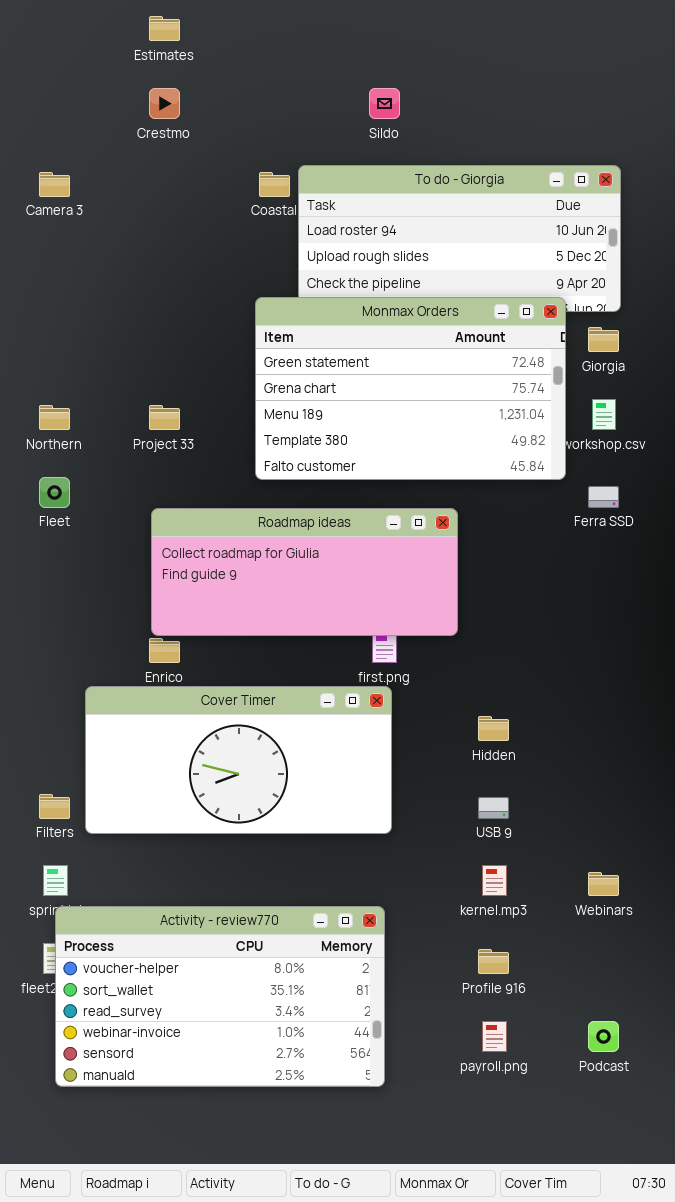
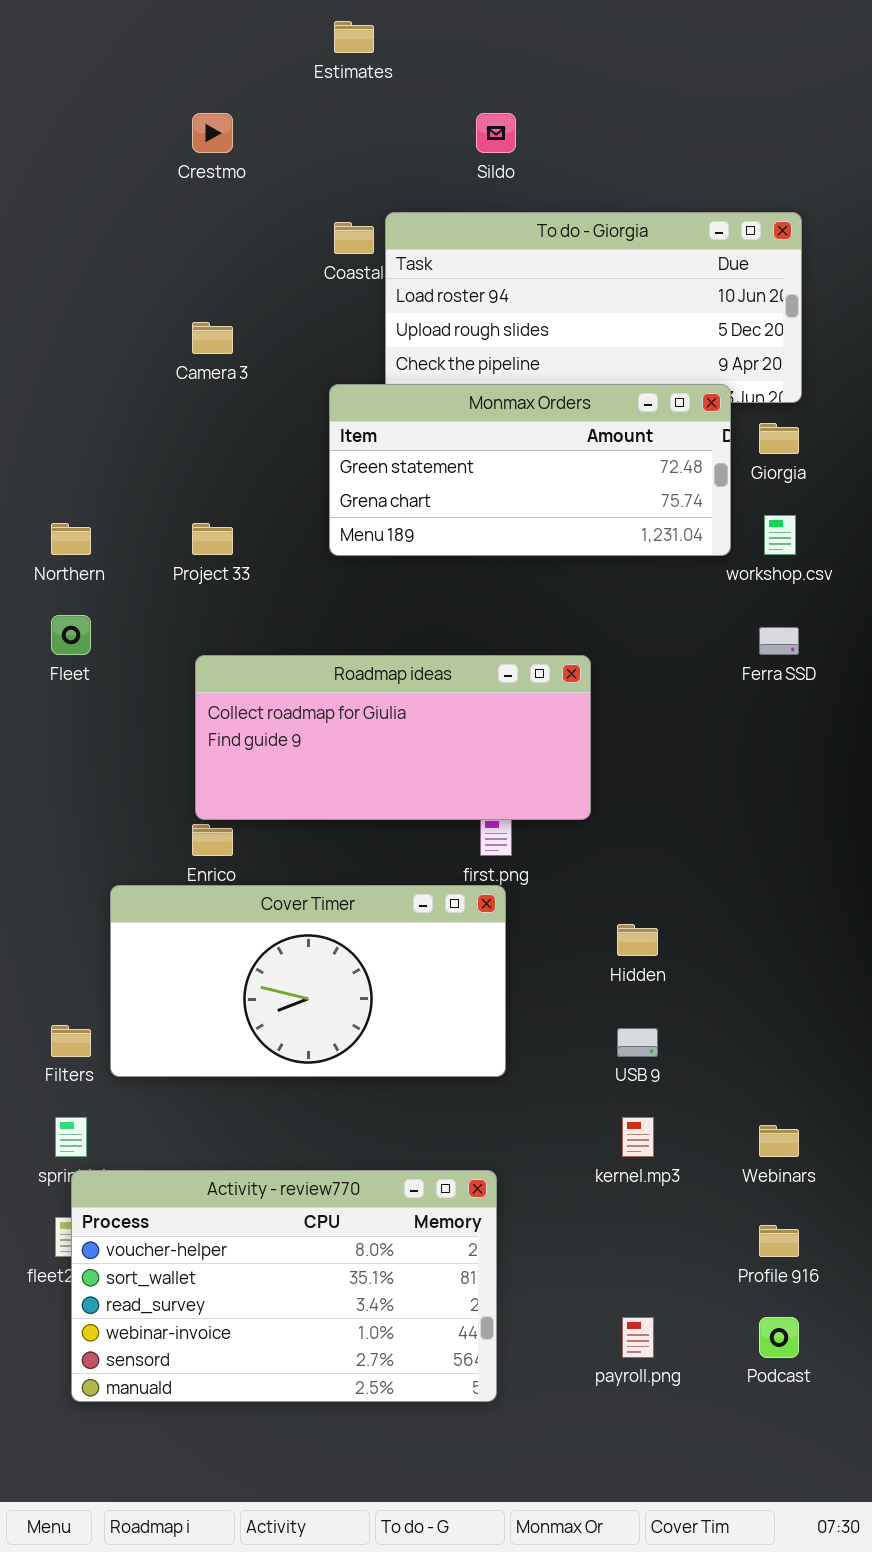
Estimates: [149,16,180,41] -> [334,21,374,53], moved
Camera 3: [39,172,70,197] -> [192,322,233,354], moved
Monmax Orders: [255,297,566,480] -> [329,384,731,556], resized
Profile 916: [478,949,509,974] -> [759,1225,799,1257], moved

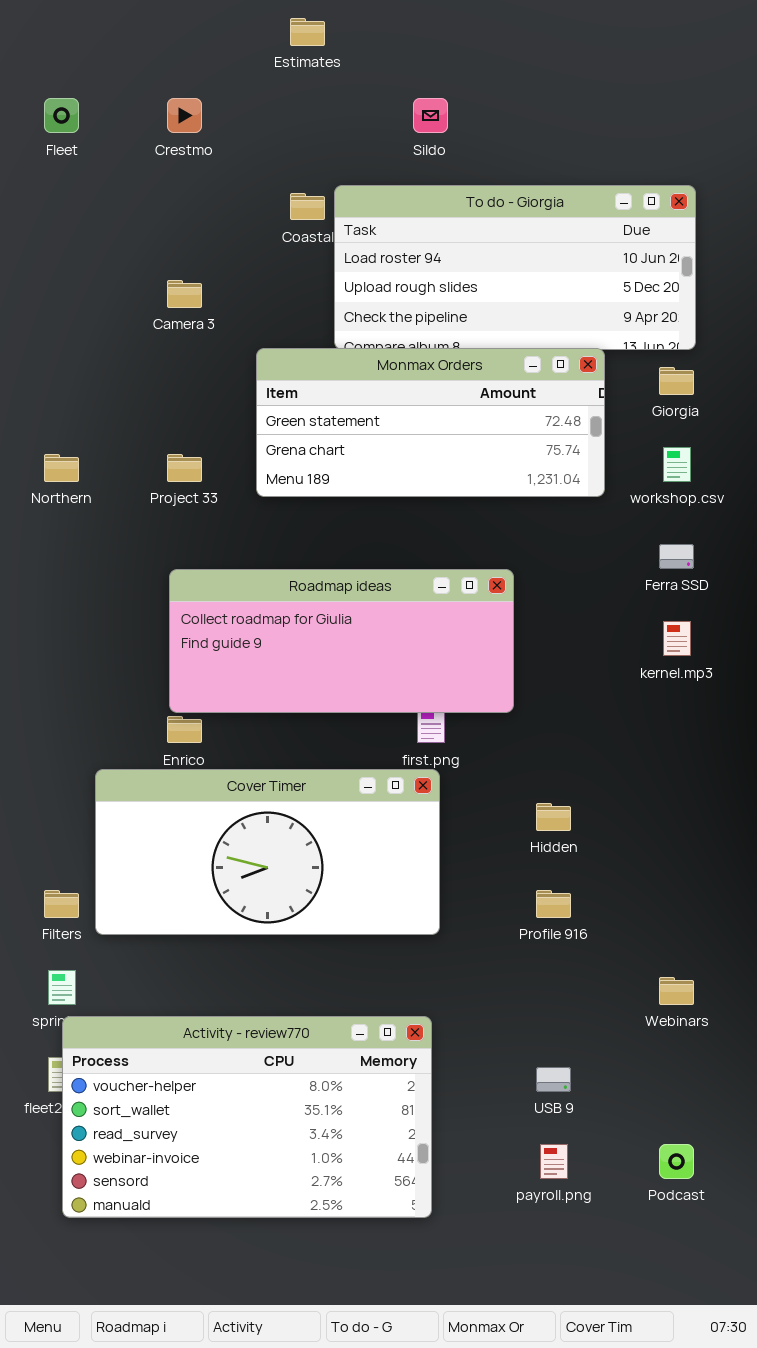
Monmax Orders: [329,384,731,556] -> [256,348,605,497], moved
Fleet: [51,615,91,655] -> [44,98,79,133], moved
USB 9: [617,1028,658,1057] -> [536,1067,571,1092], moved
kernel.mp3: [622,1117,654,1157] -> [663,621,691,656], moved
Profile 916: [759,1225,799,1257] -> [536,890,571,918], moved

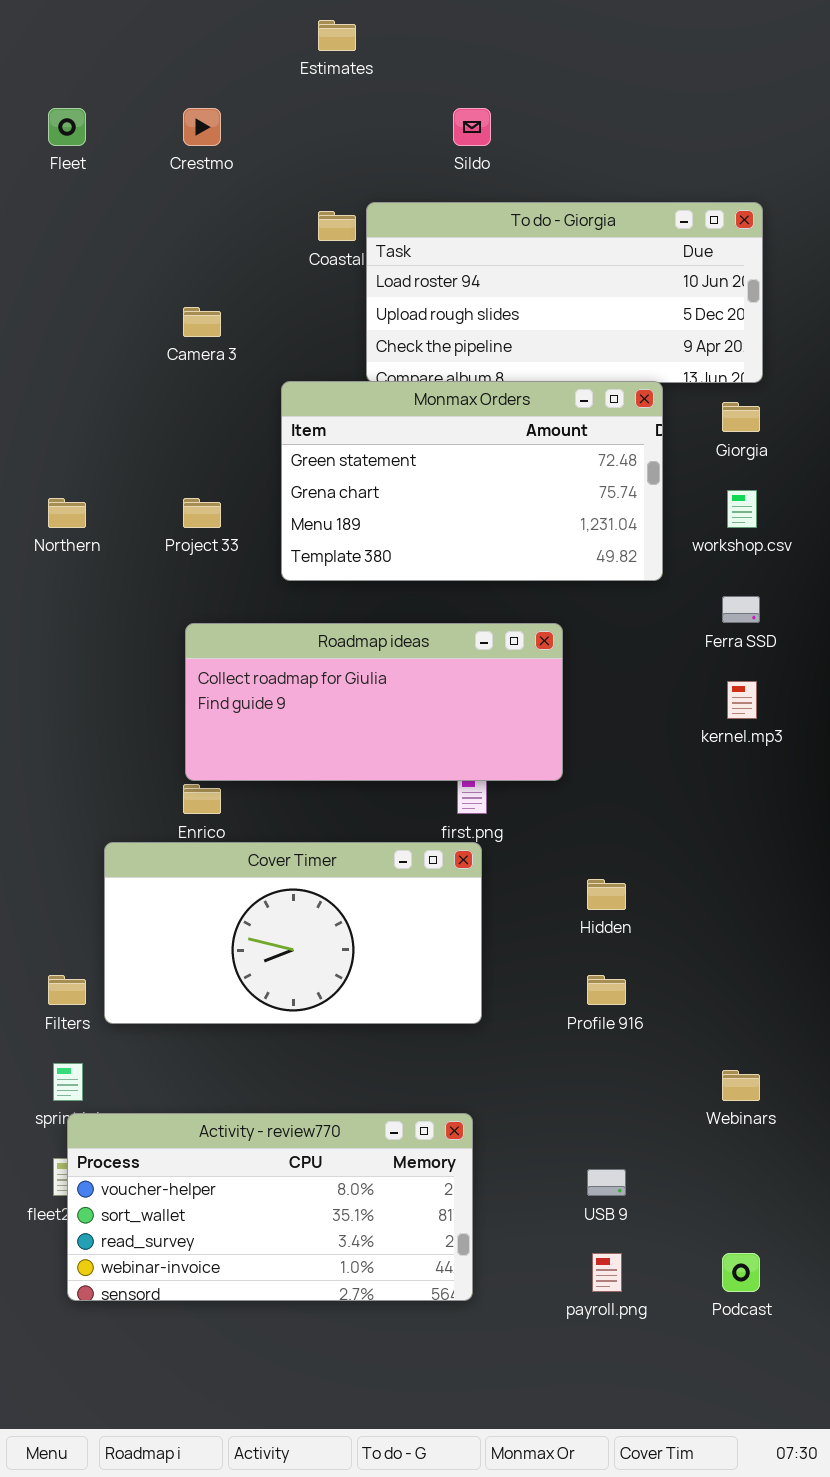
Monmax Orders: [256,348,605,497] -> [281,381,663,581], resized
Activity - review770: [62,1016,432,1218] -> [67,1113,473,1301], resized

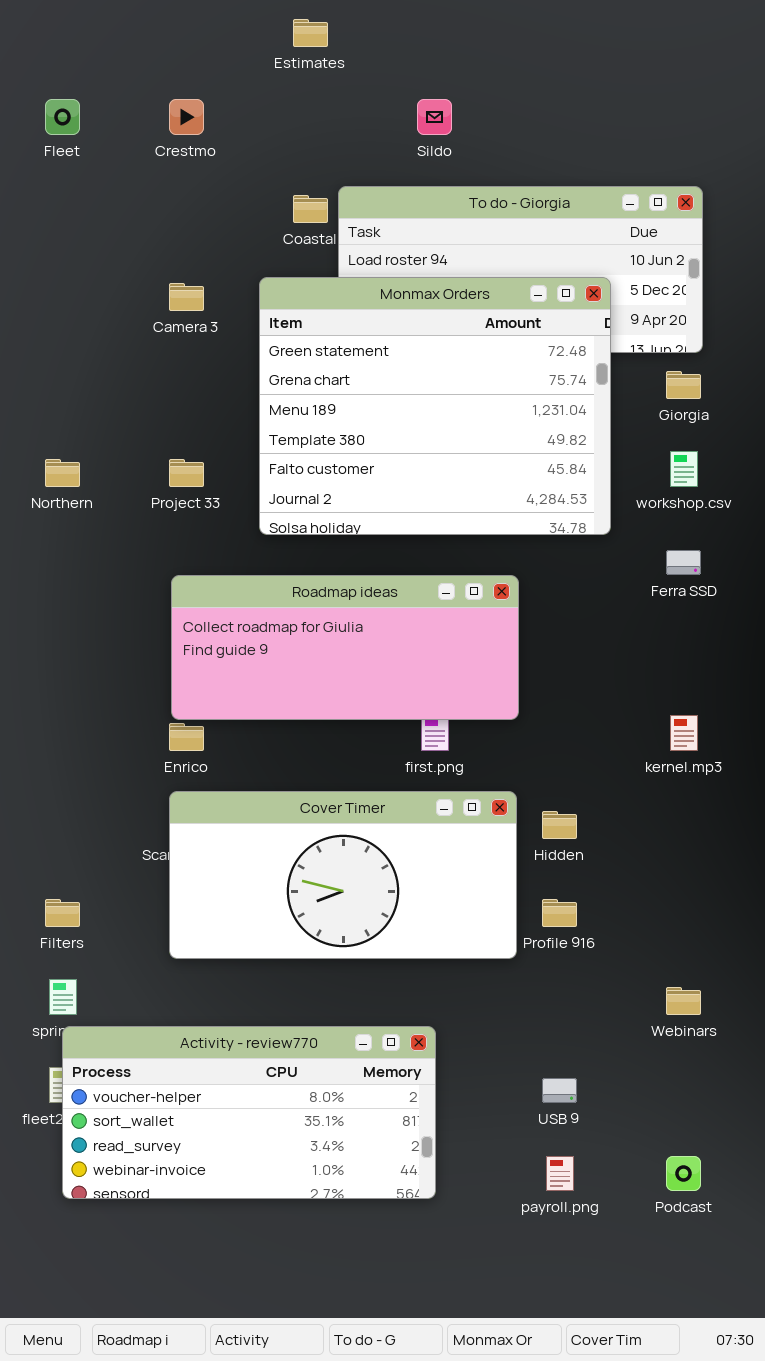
Monmax Orders: [281,381,663,581] -> [259,277,611,535], resized
kernel.mp3: [727,681,757,719] -> [670,715,698,751], moved
Cover Timer: [104,842,482,1024] -> [169,791,517,959], moved

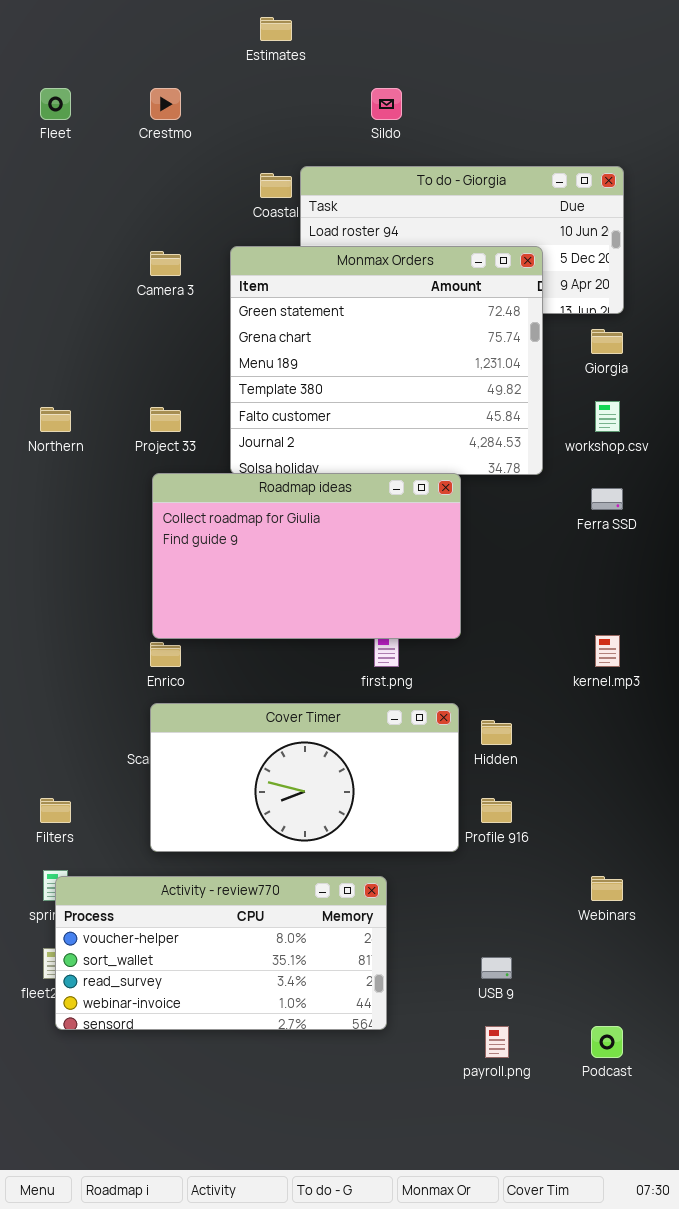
Roadmap ideas: [171,575,519,720] -> [152,473,461,639], resized
Activity - review770: [62,1026,436,1199] -> [55,876,387,1030], moved

